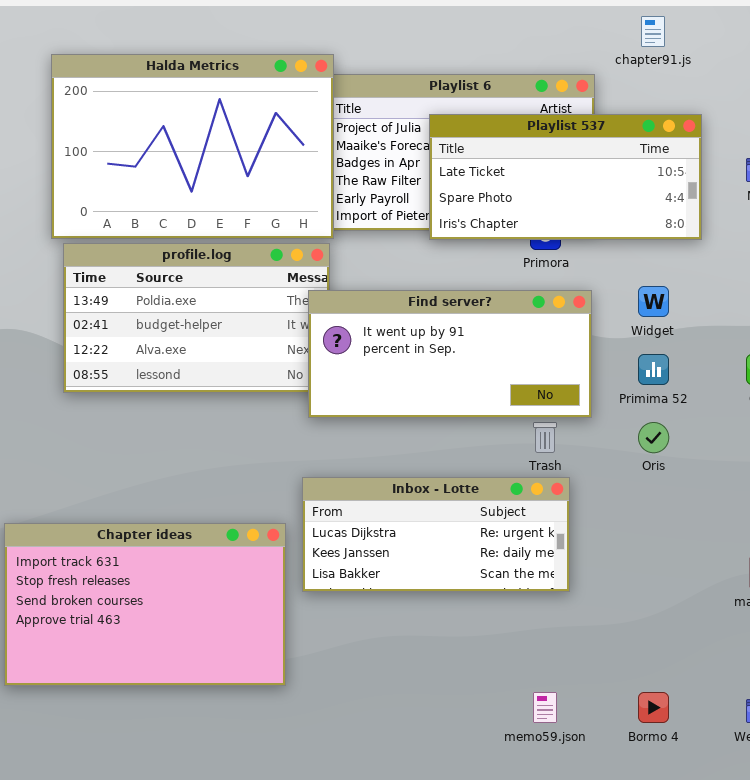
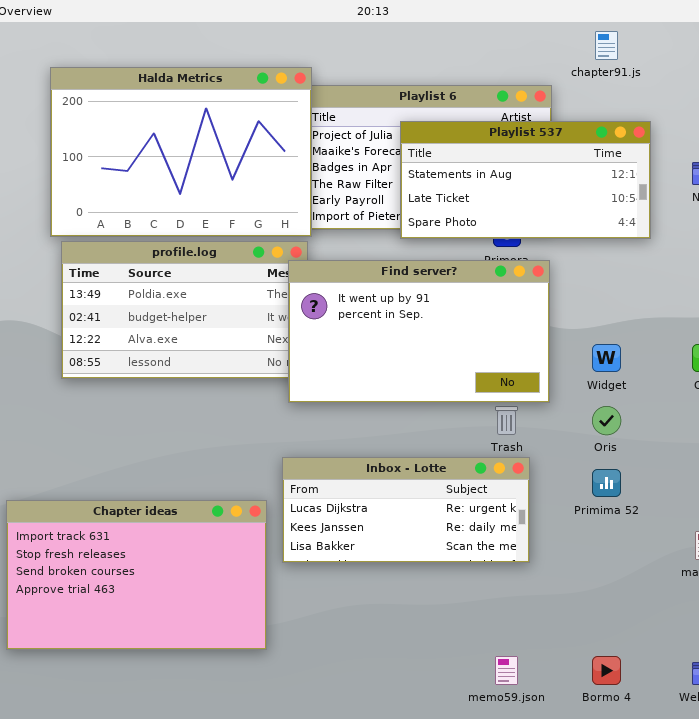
Playlist 537: [429,114,702,240] -> [400,121,651,239], scrolled up 1 row
Widget: [638,286,669,317] -> [592,344,621,372], moved
Find server?: [308,290,592,418] -> [288,260,550,403], resized
Primima 52: [638,354,669,385] -> [592,469,621,497], moved

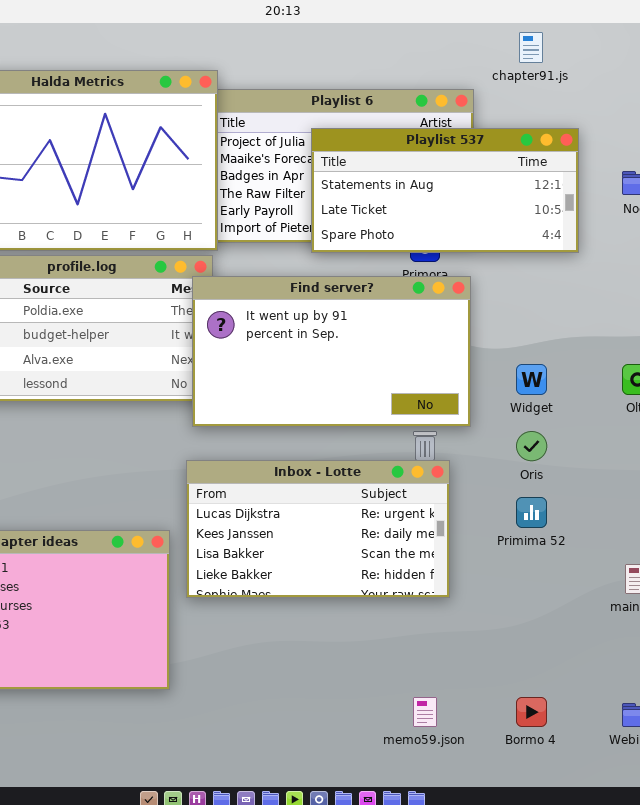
Inbox - Lotte: [282,457,530,563] -> [186,460,450,598], resized

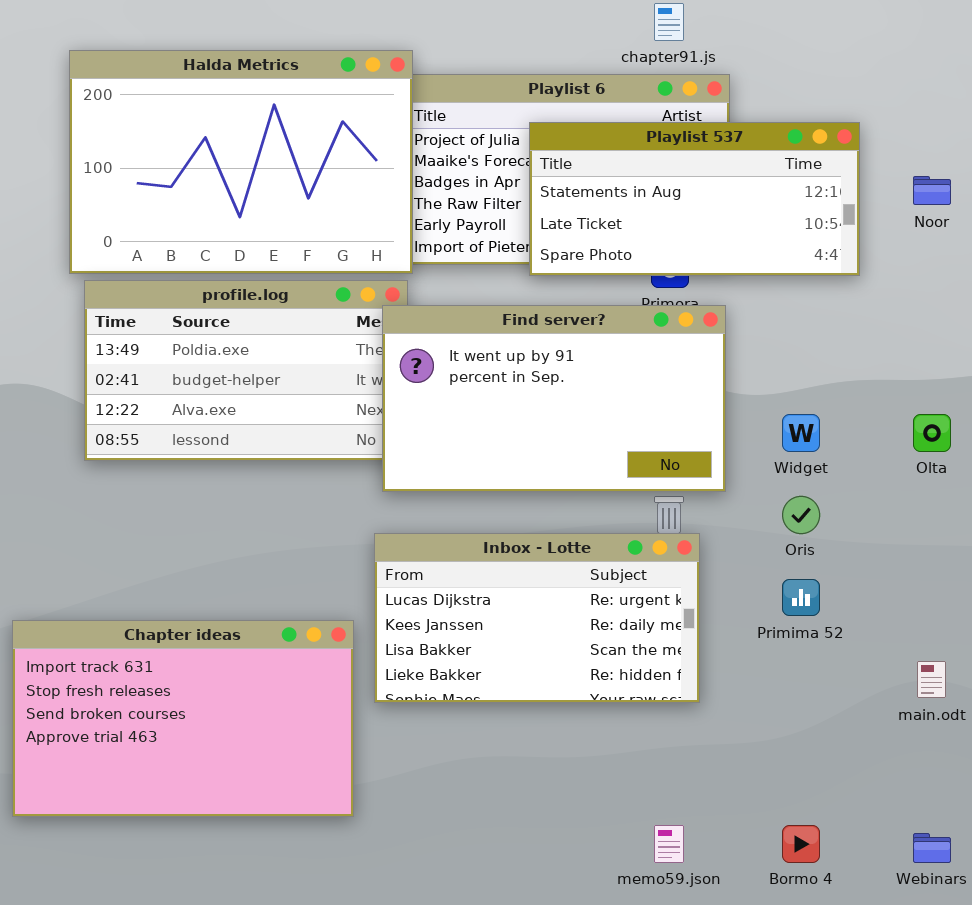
chapter91.js: [519,32,543,63] -> [654,3,684,41], moved

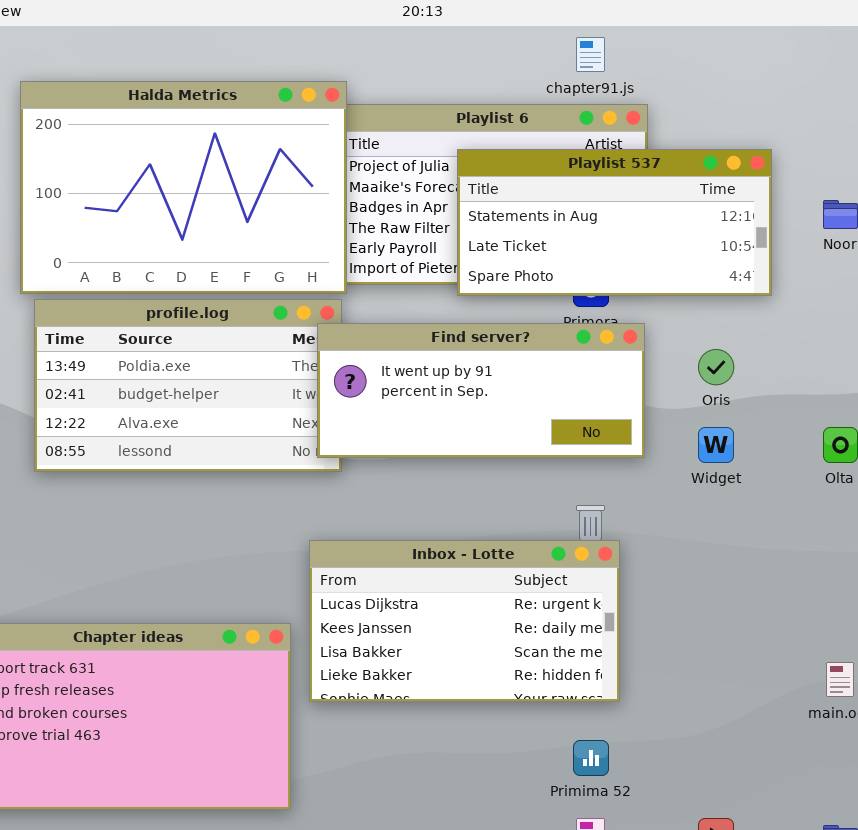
Find server?: [382,305,726,492] -> [317,323,645,458], resized
Oris: [782,496,820,534] -> [698,349,734,385], moved
Primima 52: [782,579,820,616] -> [573,740,609,776], moved

